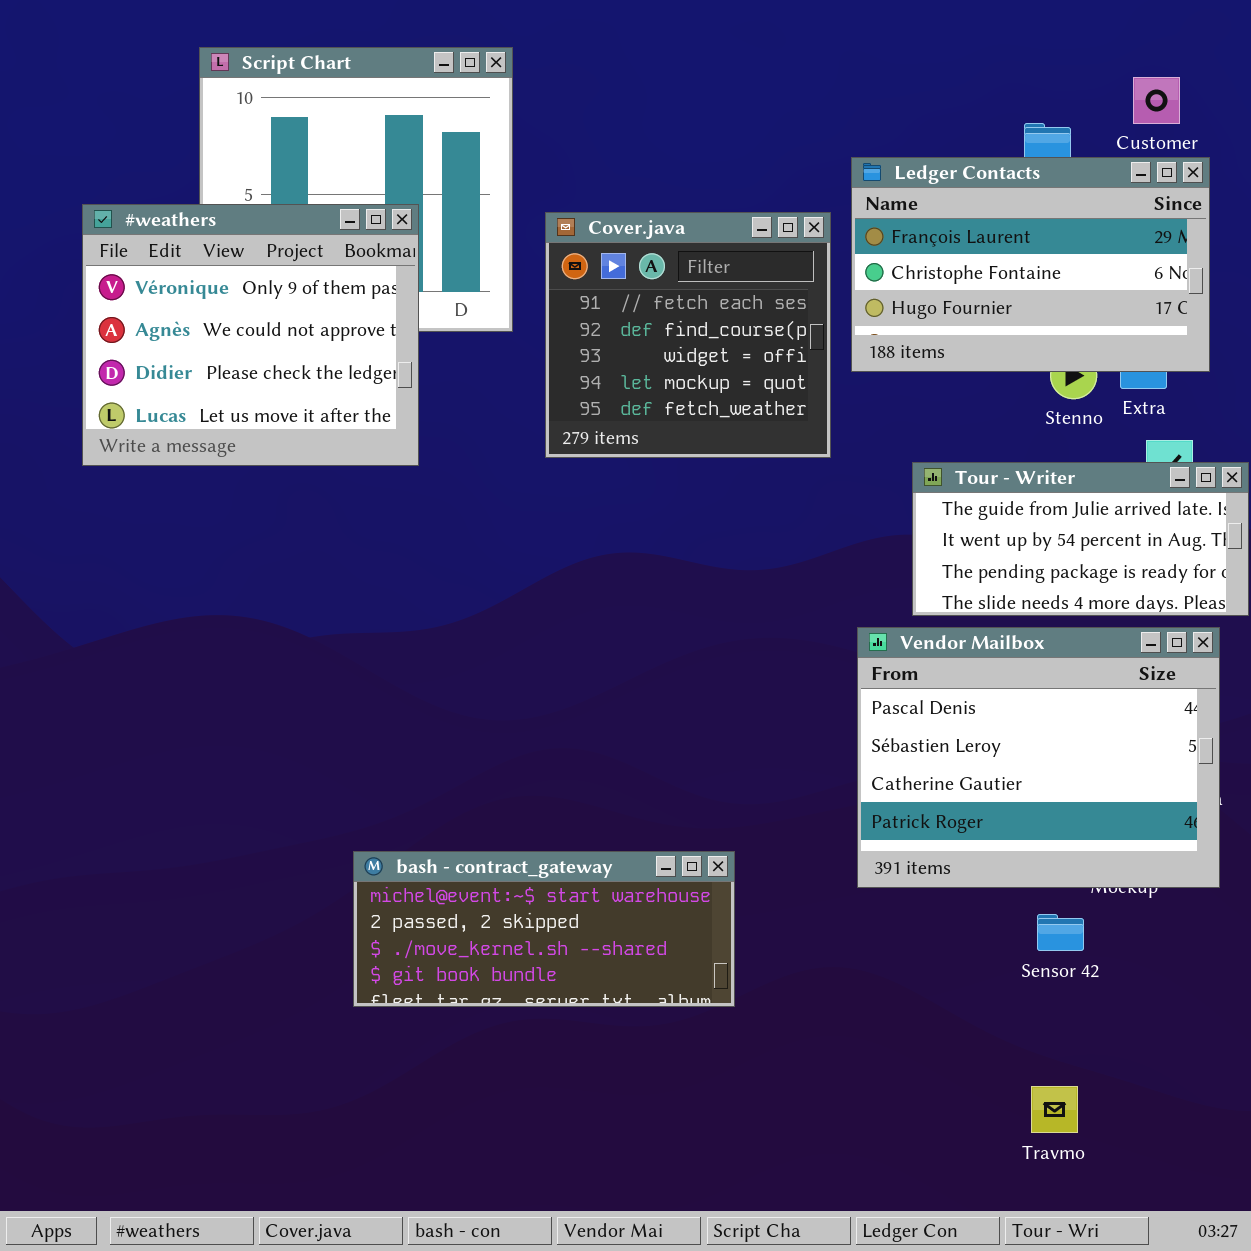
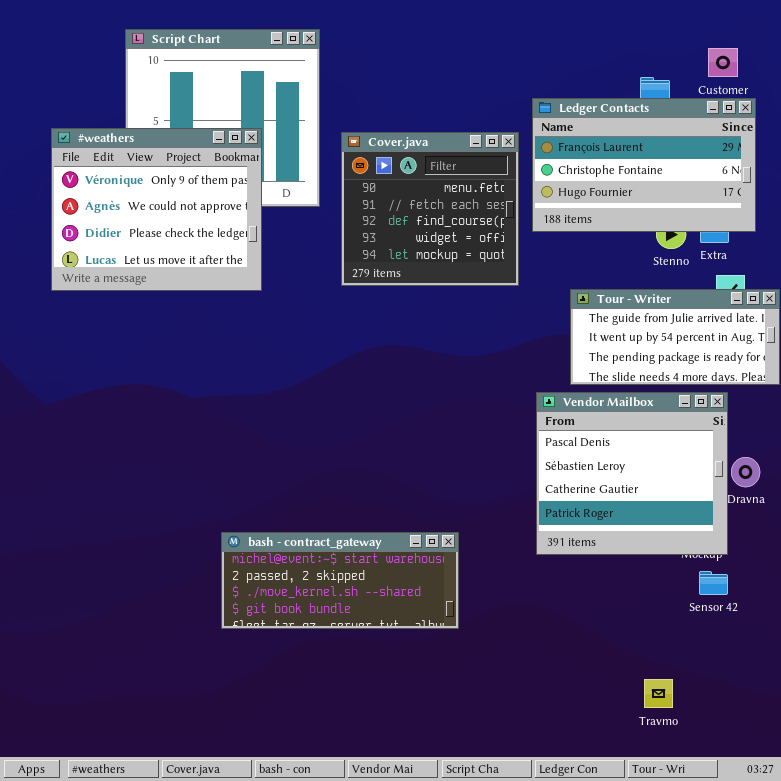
Cover.java: [545,212,831,458] -> [341,132,519,286], scrolled up 1 row
Vendor Mailbox: [857,627,1220,888] -> [536,392,728,555], resized
Sensor 42: [1037,914,1084,951] -> [699,571,728,595], moved

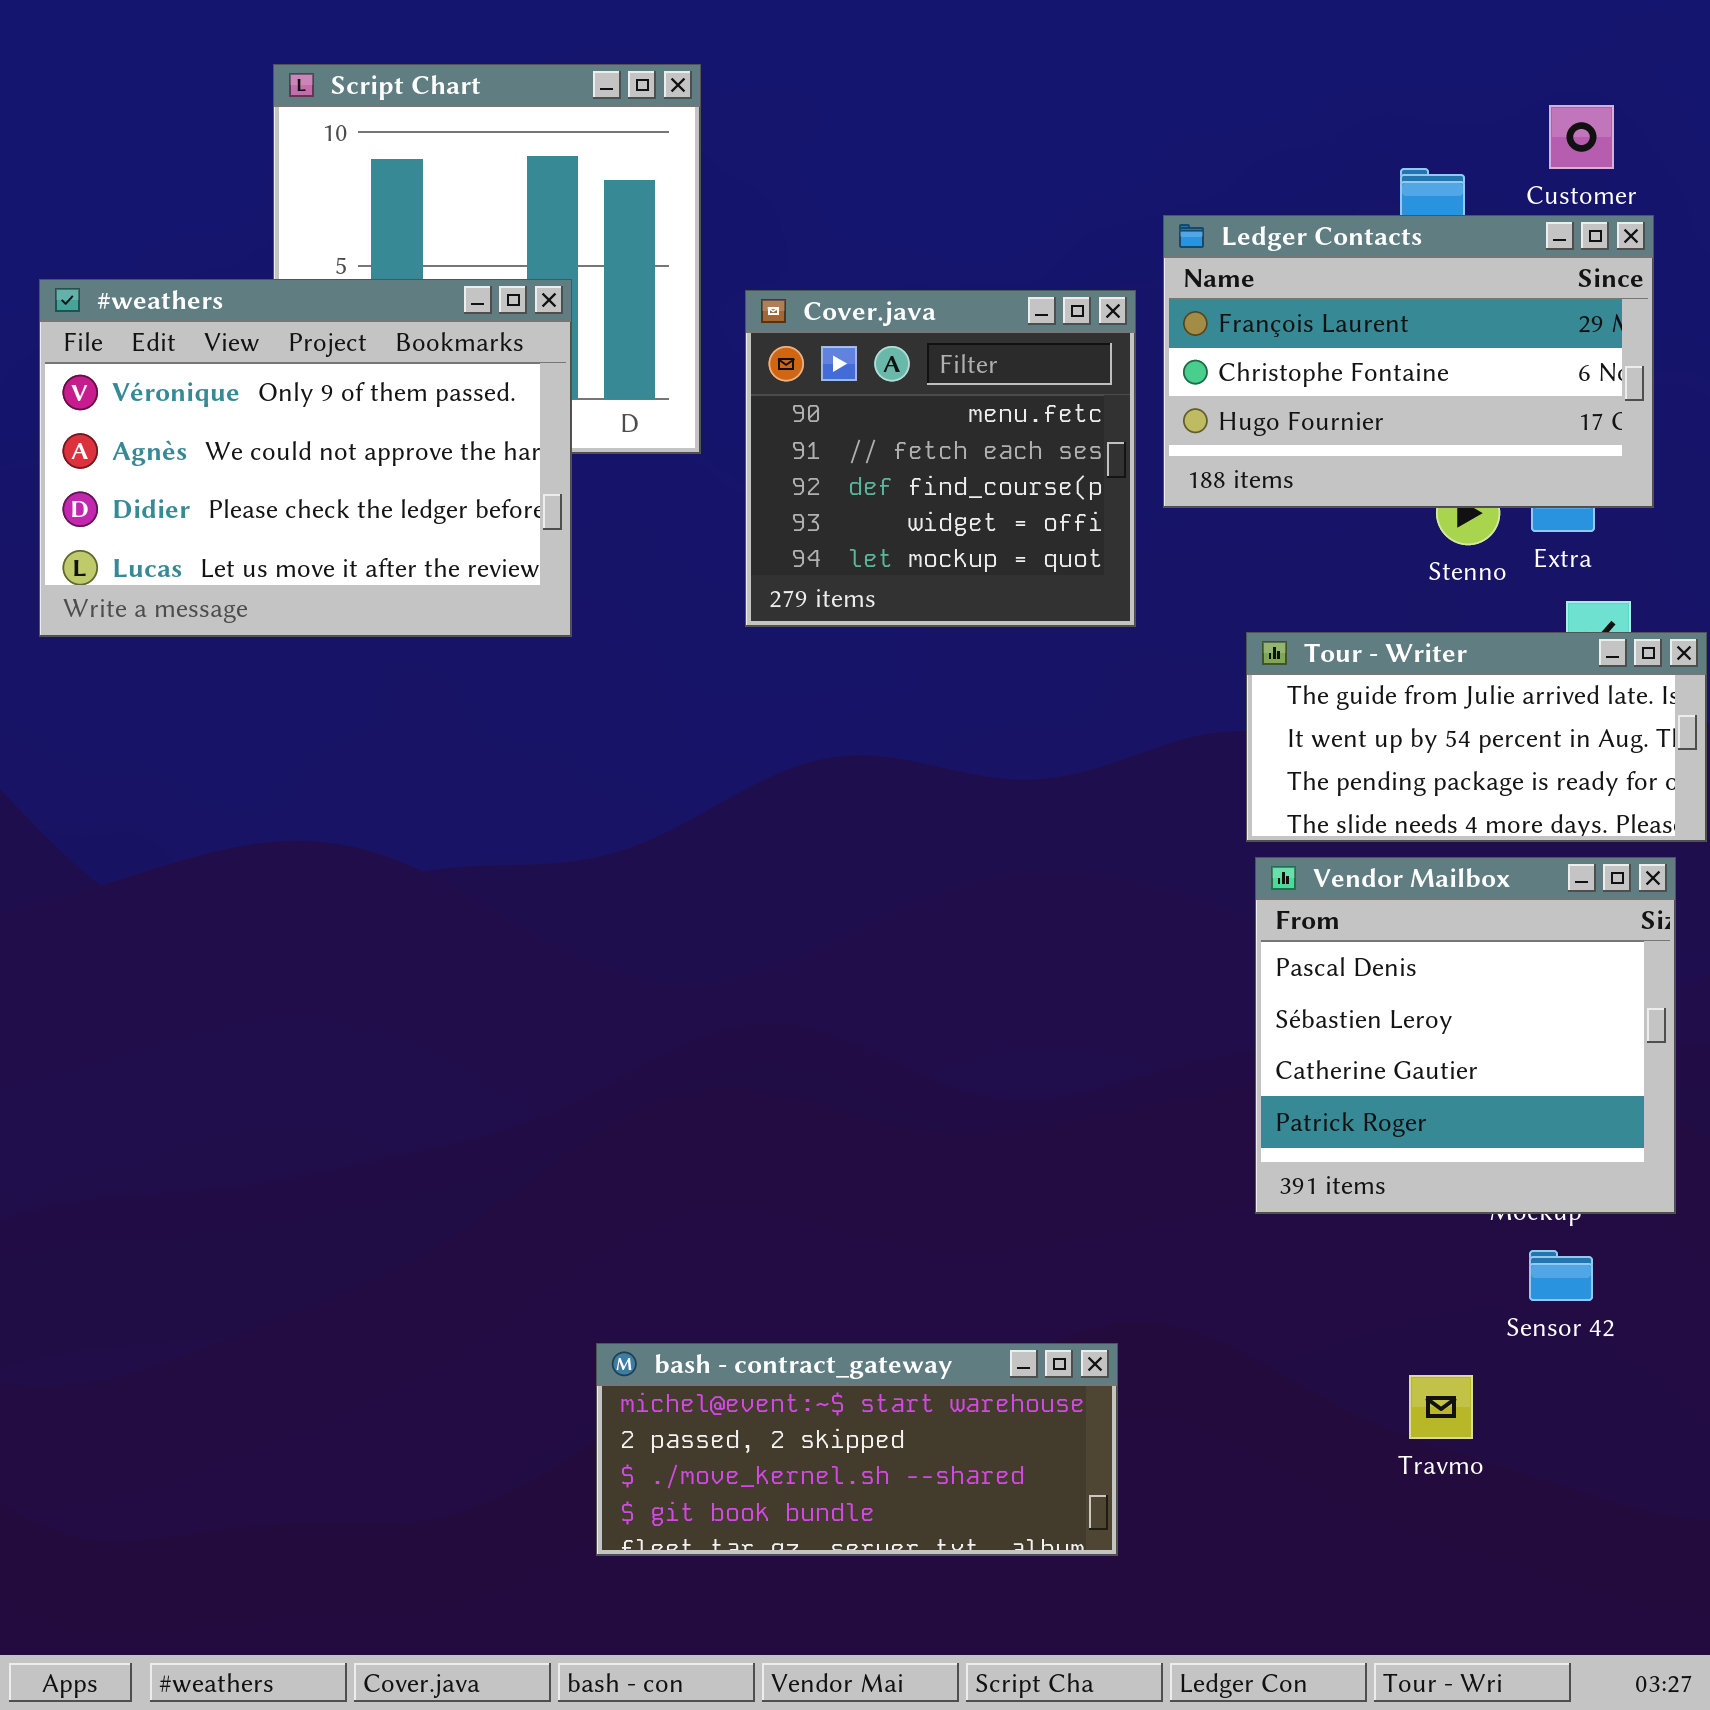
#weathers: [51,128,262,291] -> [39,279,572,637], resized
Vendor Mailbox: [536,392,728,555] -> [1255,857,1676,1214], moved
bash - contract_gateway: [221,532,459,629] -> [596,1343,1118,1556], moved
Travmo: [644,679,673,708] -> [1409,1375,1473,1439], moved

